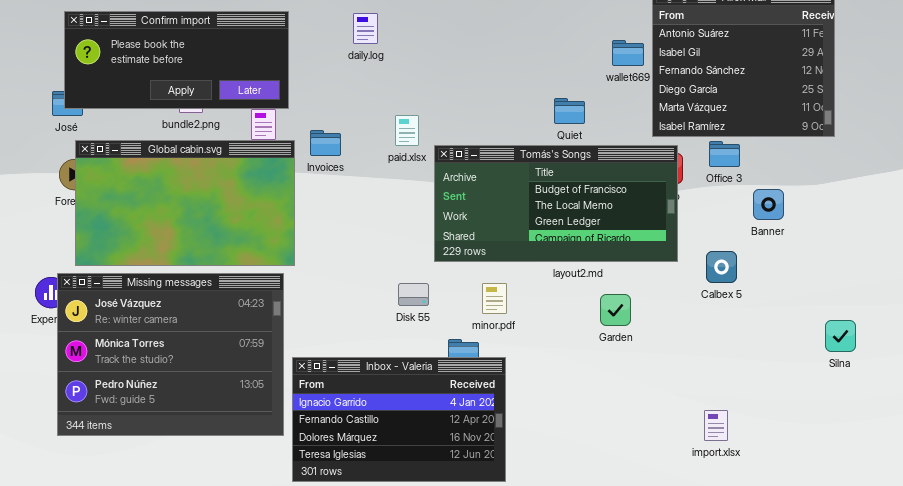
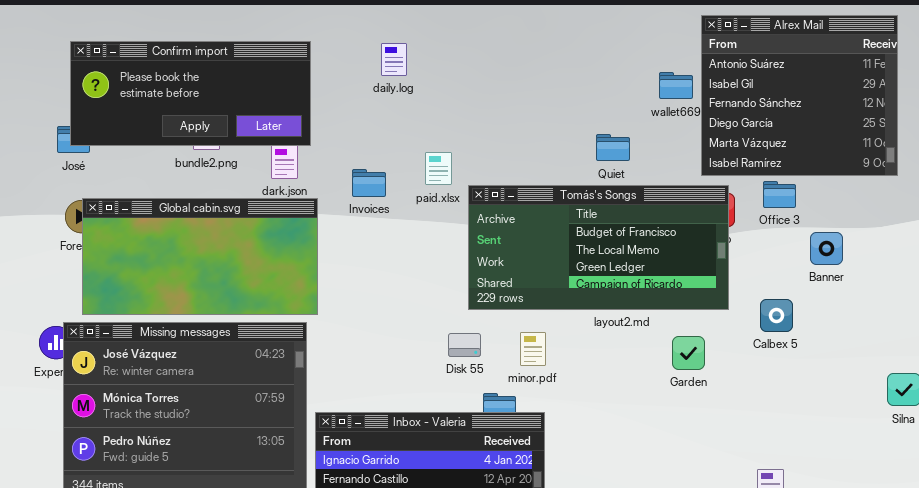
Invoices: [310,130,341,156] -> [352,169,386,197], moved
Global cabin.svg: [75,140,295,266] -> [82,198,318,315], resized
Disk 55: [398,283,429,306] -> [448,333,481,357], moved
Garden: [600,294,631,326] -> [672,336,705,370], moved

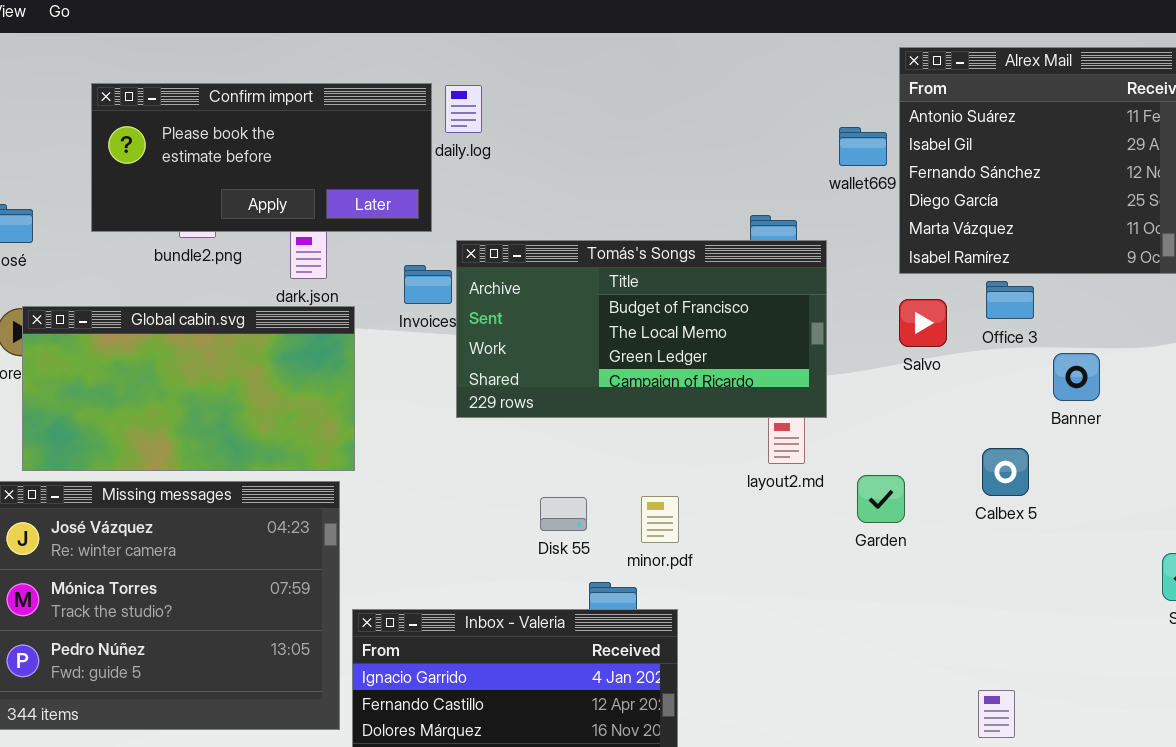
Confirm import: [70,41,311,146] -> [91,83,432,232], moved
Tomás's Songs: [468,185,729,310] -> [456,240,827,418], moved
Garden: [672,336,705,370] -> [857,475,905,523], moved

